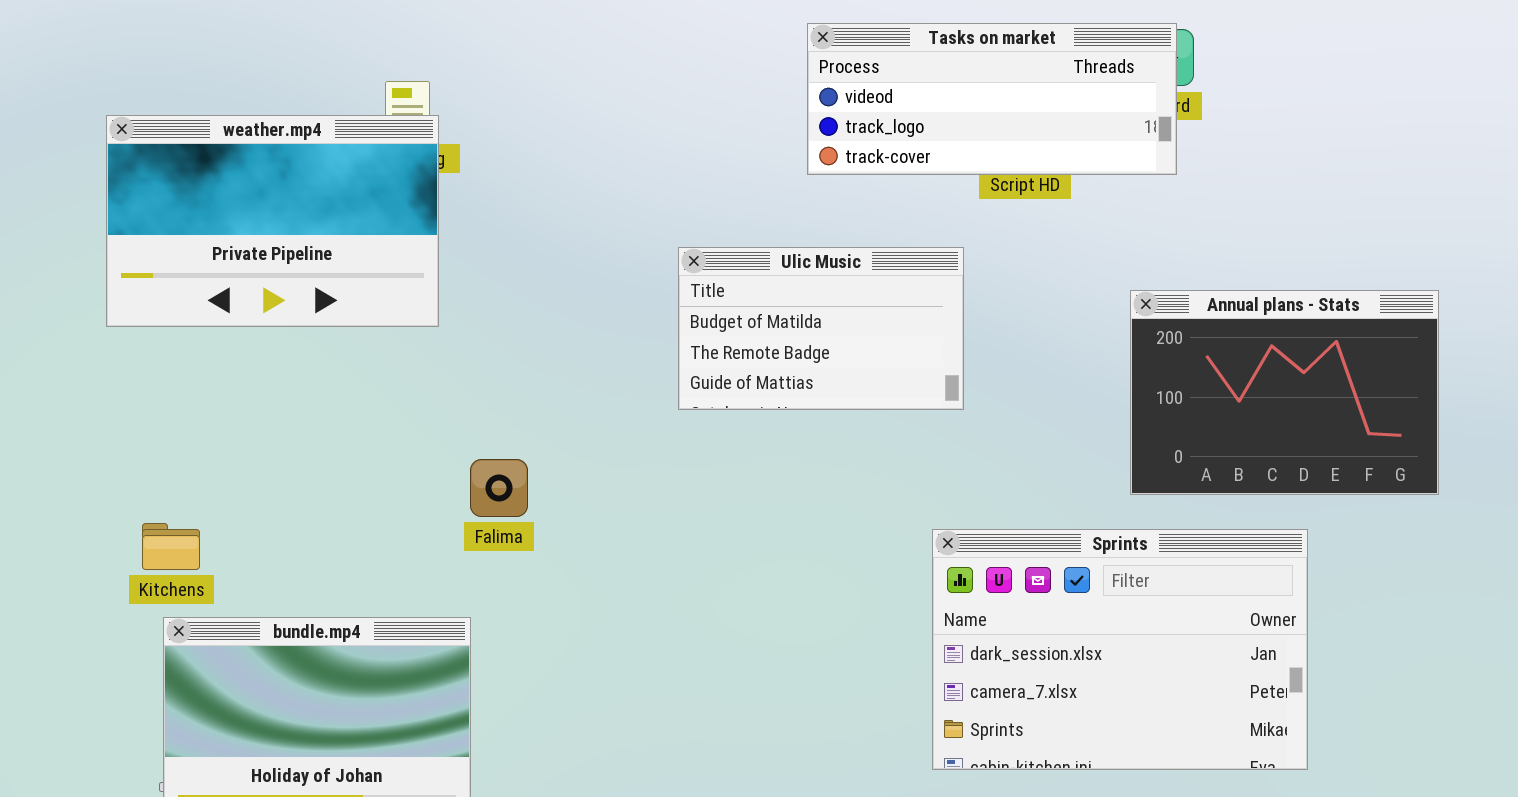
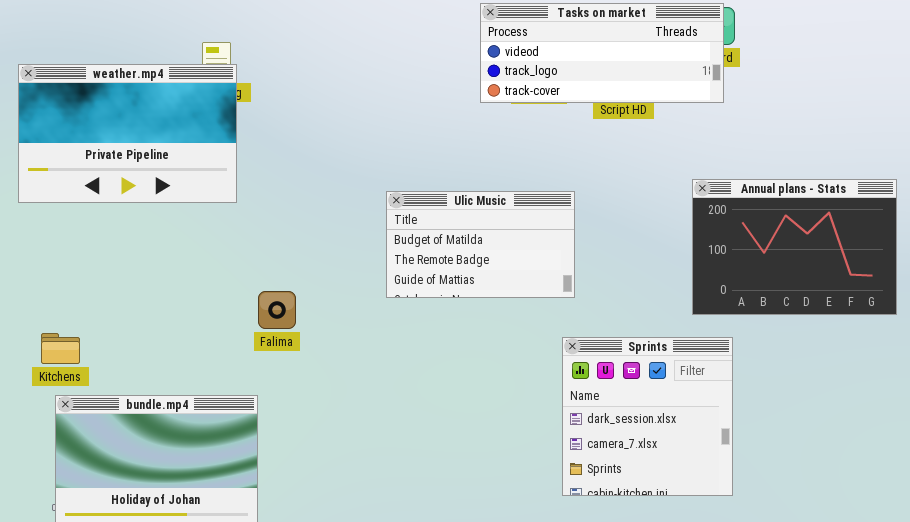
Ulic Music: [678,247,964,410] -> [386,191,575,298], moved
Sprints: [932,529,1308,770] -> [562,337,733,496], resized

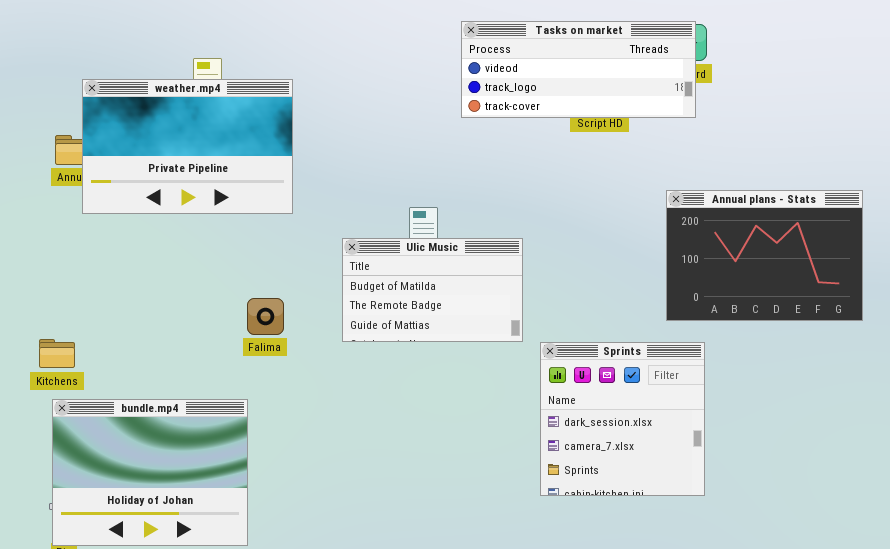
weather.mp4: [18,64,237,203] -> [82,79,293,214], moved
Ulic Music: [386,191,575,298] -> [342,238,523,342], moved

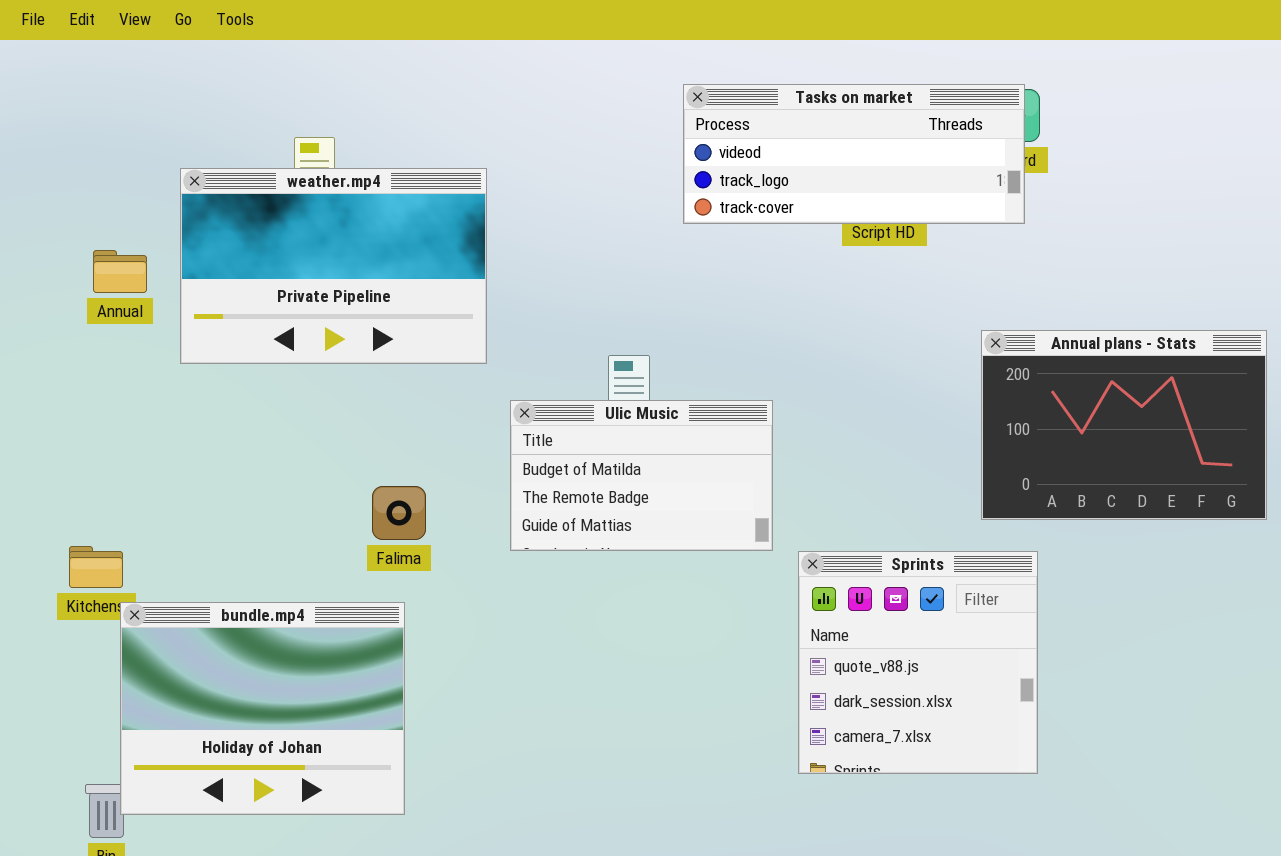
weather.mp4: [82,79,293,214] -> [180,168,487,364], moved
Sprints: [540,342,705,496] -> [798,551,1038,774], scrolled up 1 row
bundle.mp4: [52,399,248,546] -> [120,602,405,815], moved

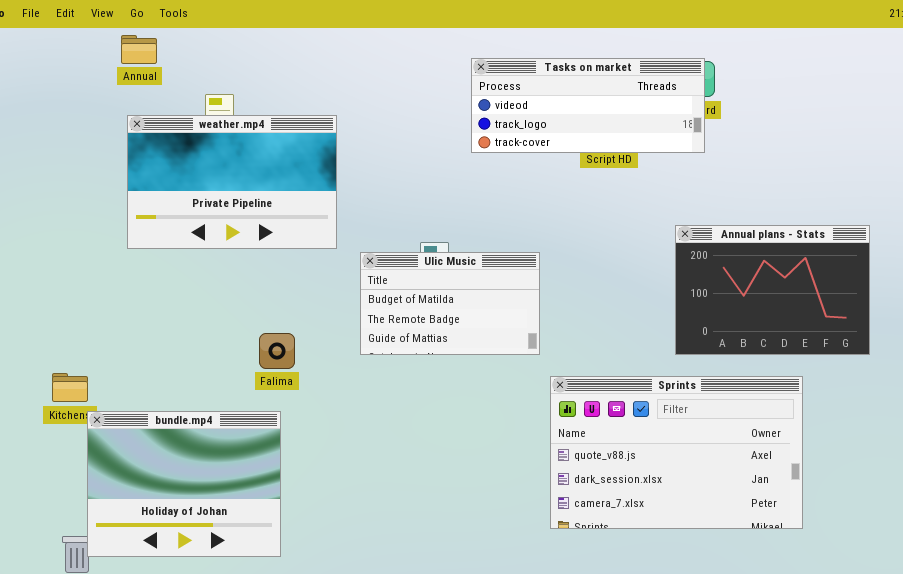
Annual: [93,250,147,293] -> [121,35,157,64], moved
Ulic Music: [510,400,773,551] -> [360,252,540,355], moved
Sprints: [798,551,1038,774] -> [550,376,803,529], resized

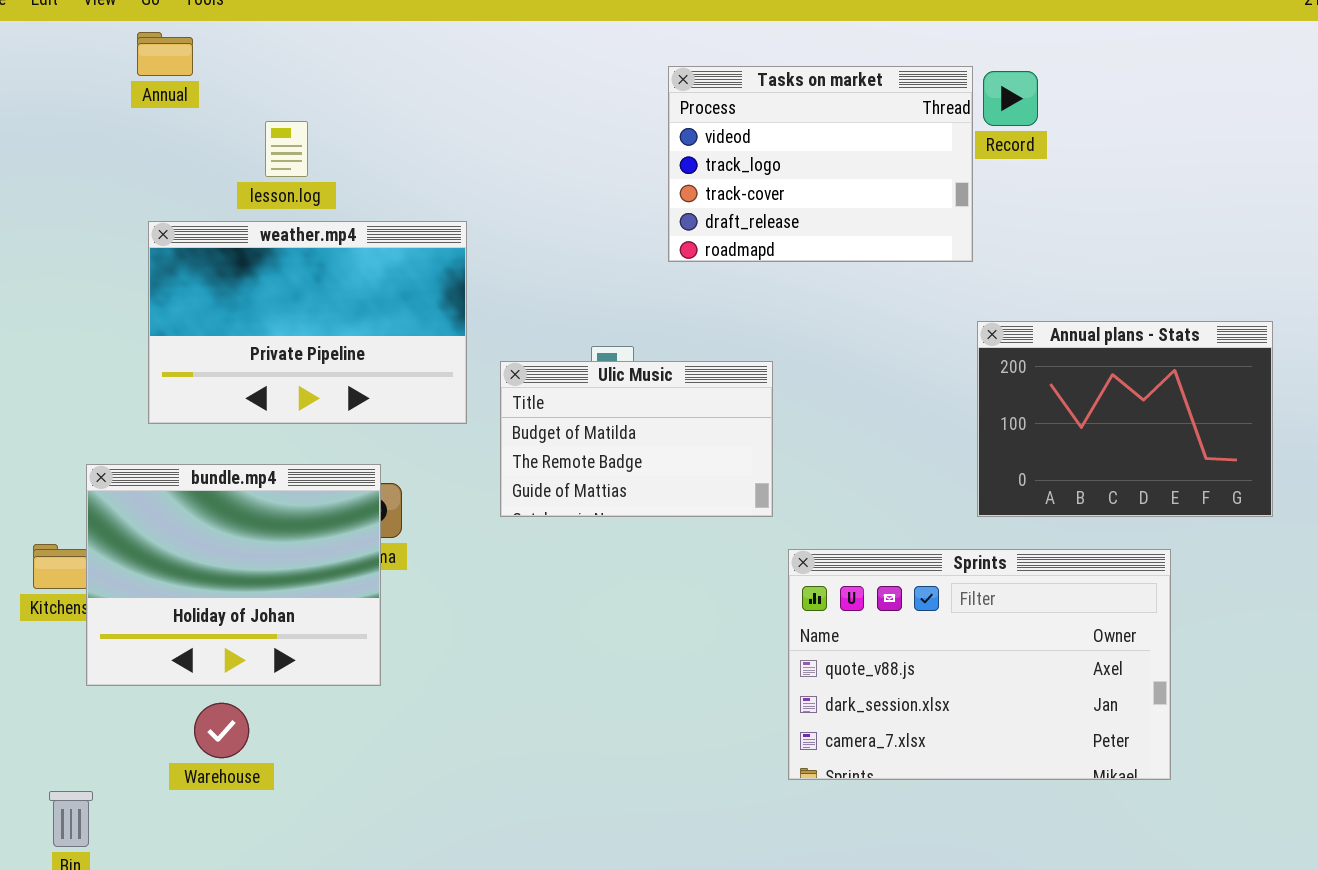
Tasks on market: [471,58,705,153] -> [668,66,973,262], resized
weather.mp4: [127,115,337,249] -> [148,221,467,424], moved
bundle.mp4: [87,411,281,557] -> [86,464,381,686], moved

